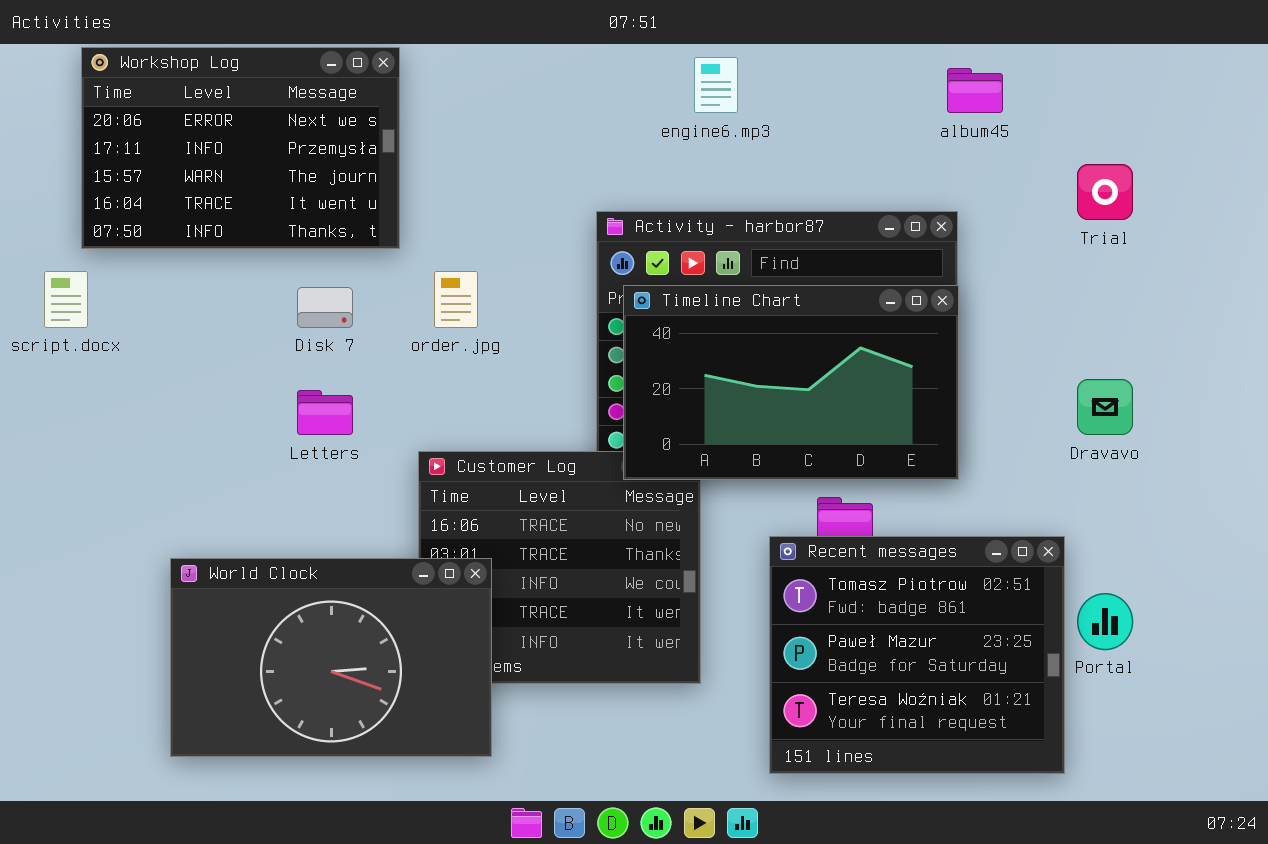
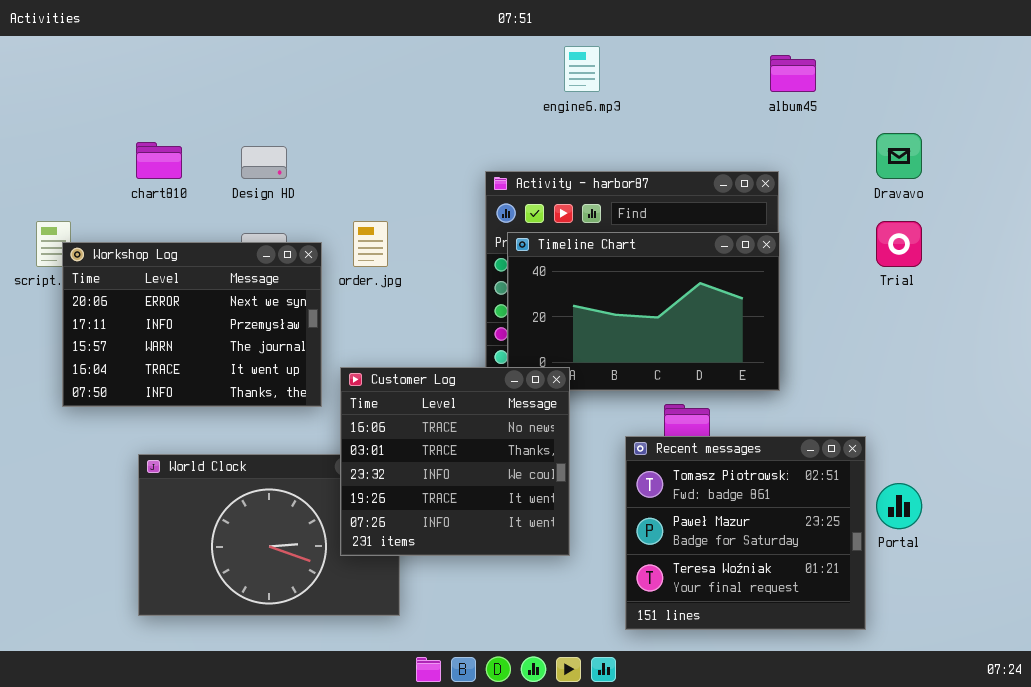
Workshop Log: [81,47,400,249] -> [62,242,322,407], moved
Trial: [1077,164,1133,220] -> [876,221,922,267], moved
Dravavo: [1077,379,1133,435] -> [876,133,922,179], moved
Customer Log: [418,451,701,684] -> [340,367,570,556], raised

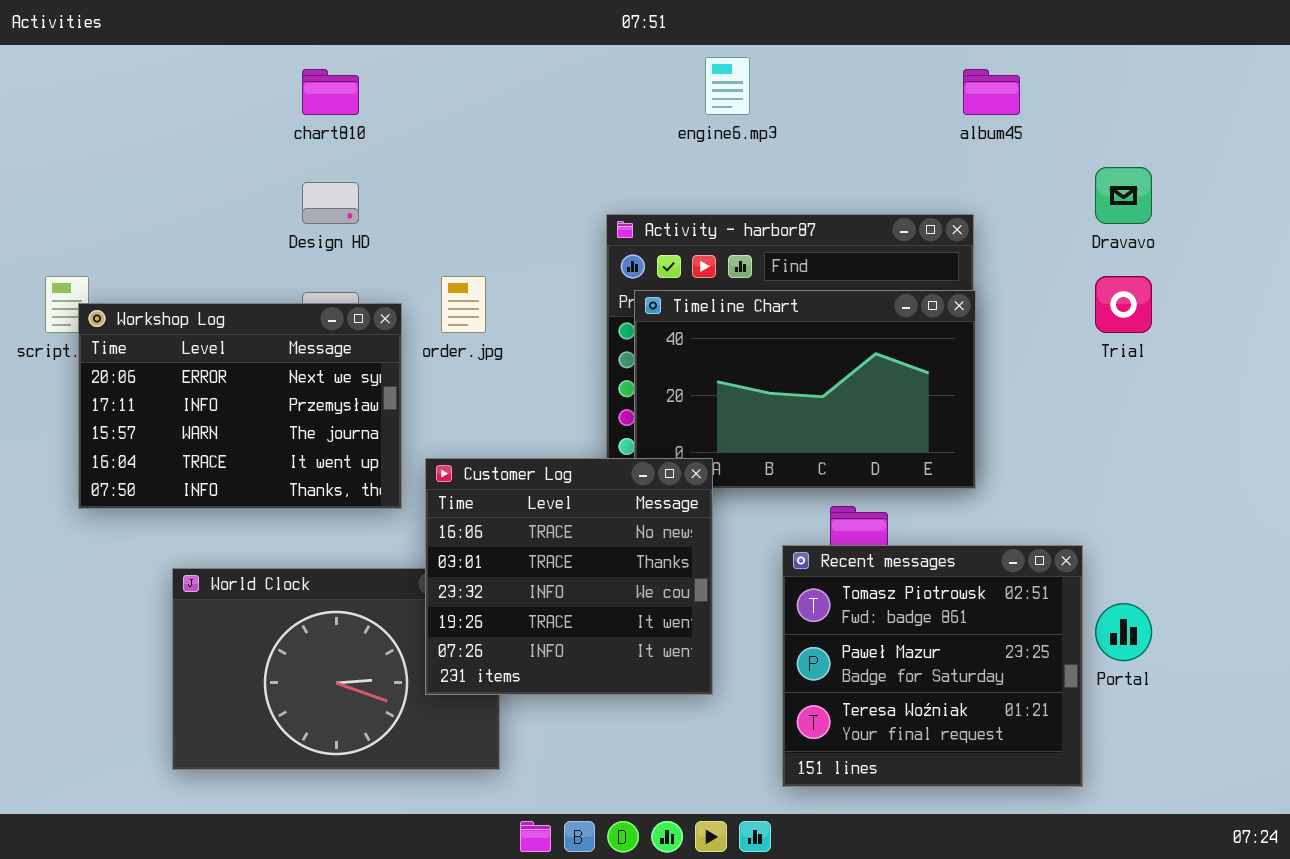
chart810: [136,142,182,179] -> [302,69,359,115], moved

